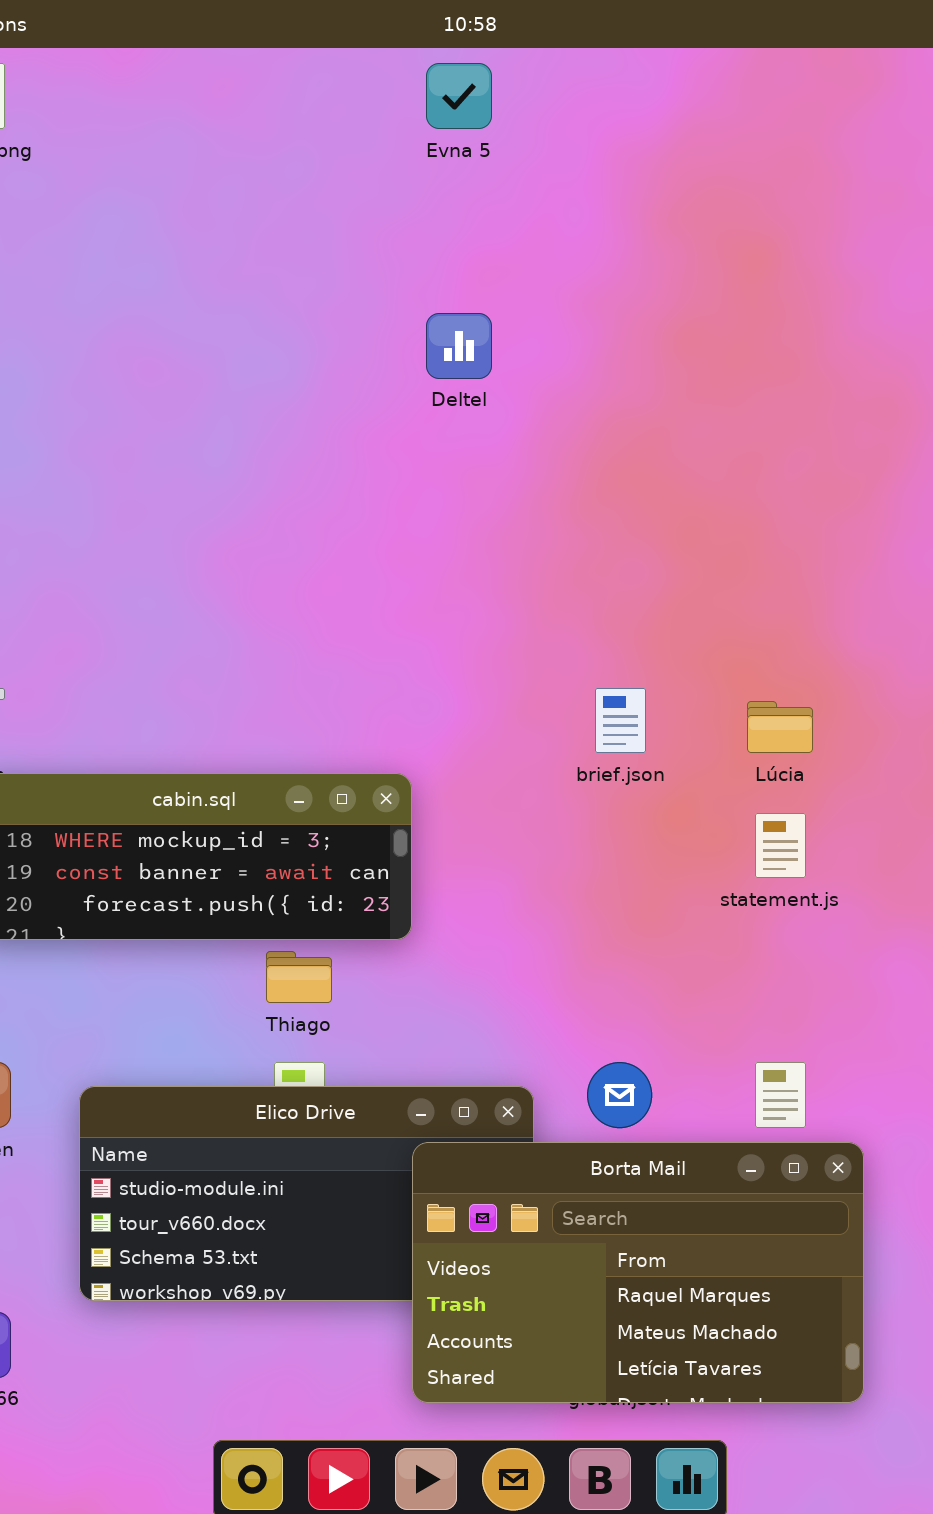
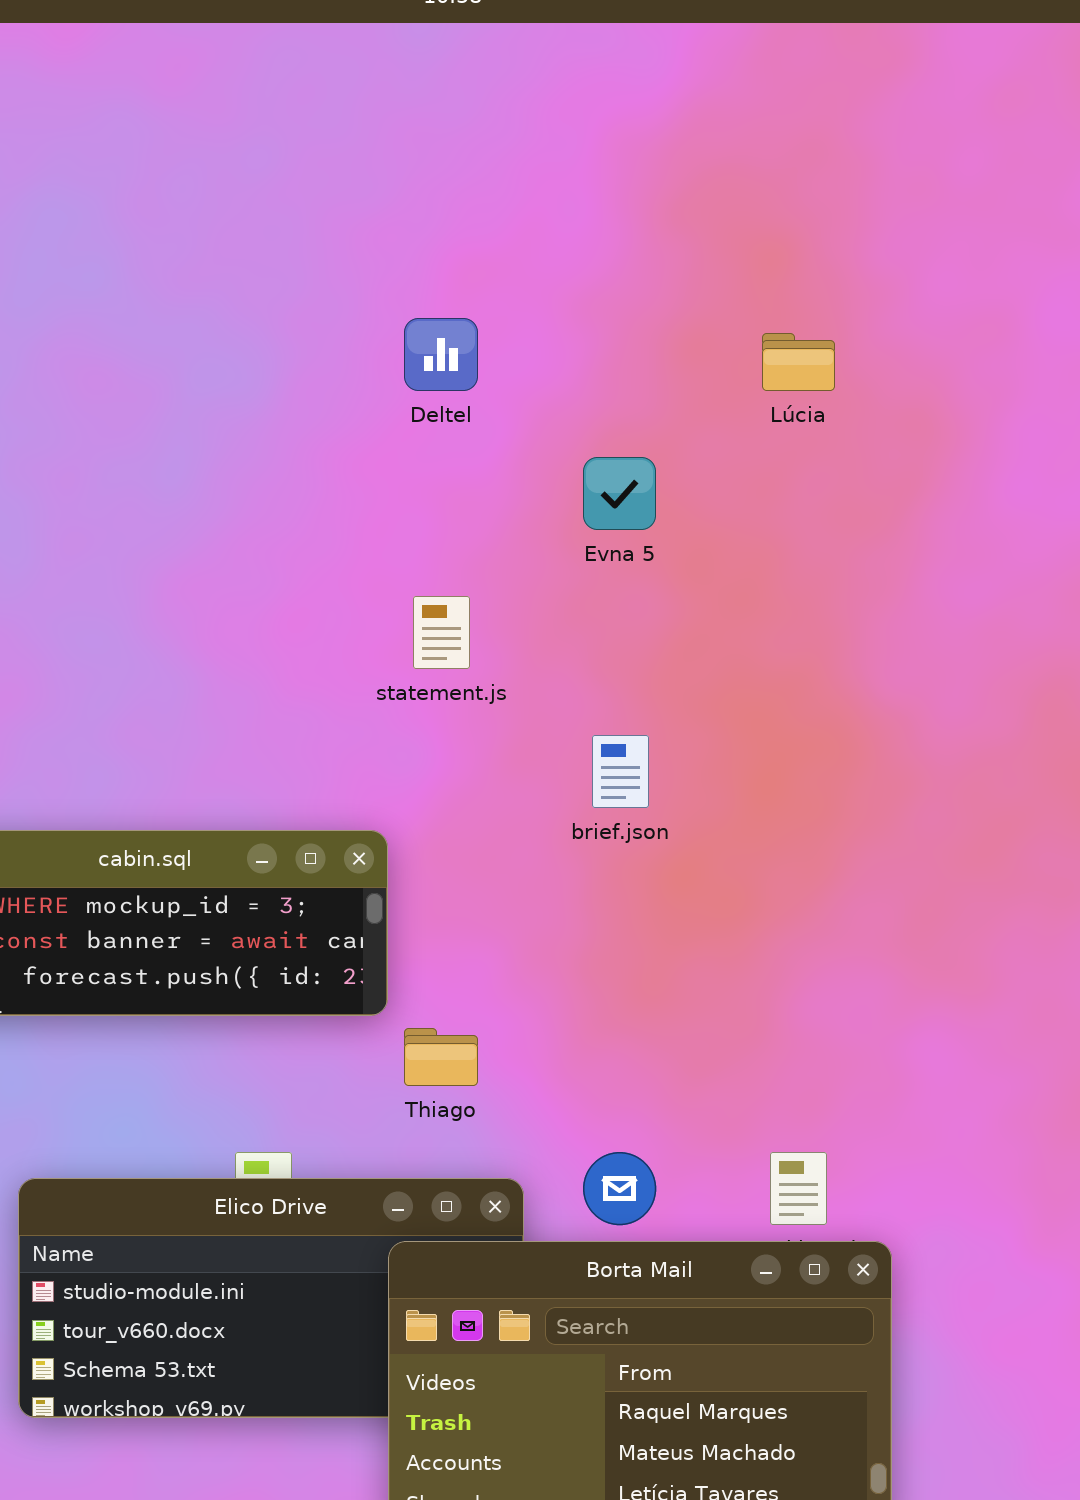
Evna 5: [426,63,492,129] -> [583,457,656,530], moved
Lúcia: [747,701,813,753] -> [762,333,835,391], moved
statement.js: [755,813,806,878] -> [413,596,470,669], moved
Thiago: [266,951,332,1003] -> [404,1028,478,1086], moved

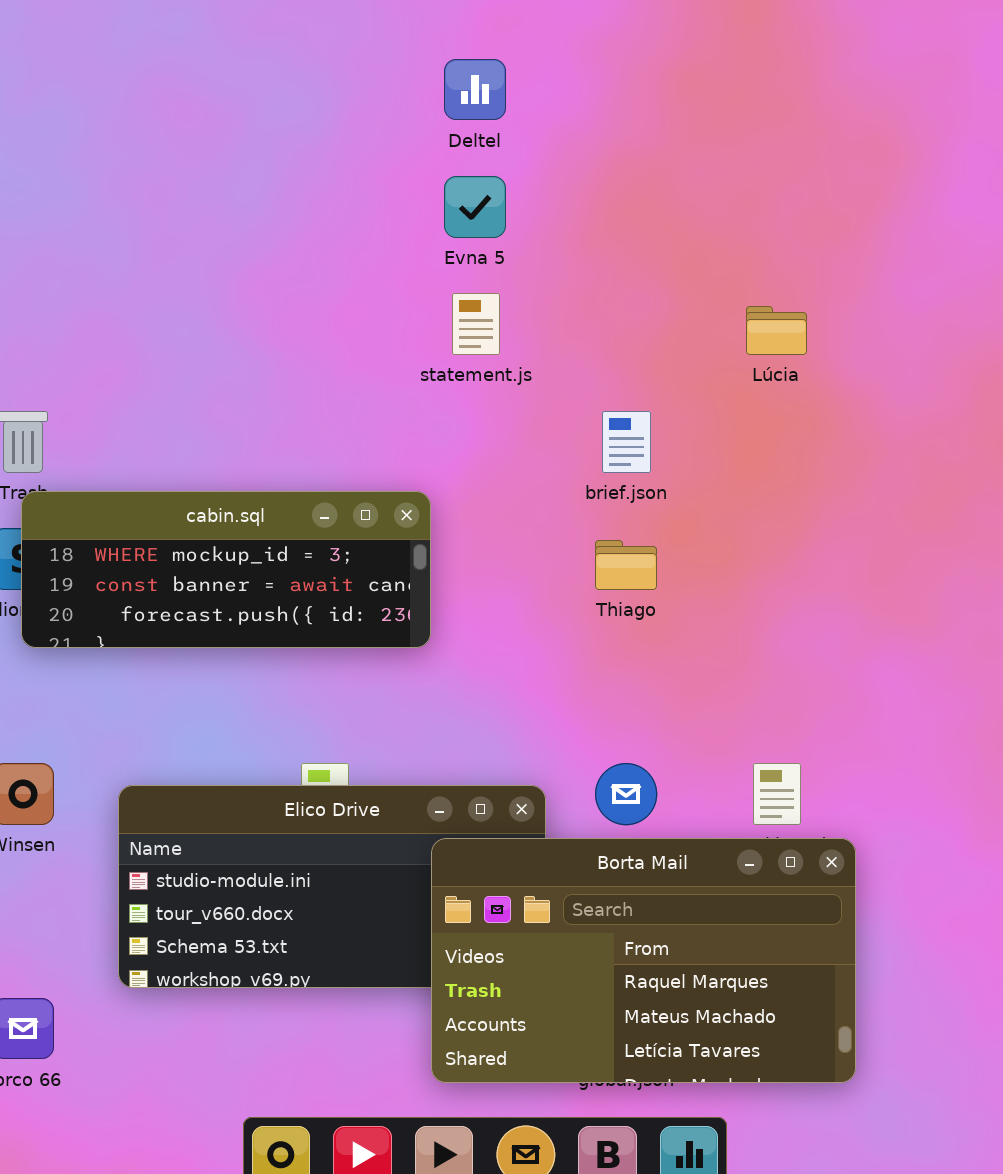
Lúcia: [762,333,835,391] -> [746,306,807,355], moved
Evna 5: [583,457,656,530] -> [444,176,506,238], moved
Thiago: [404,1028,478,1086] -> [595,540,657,590], moved

